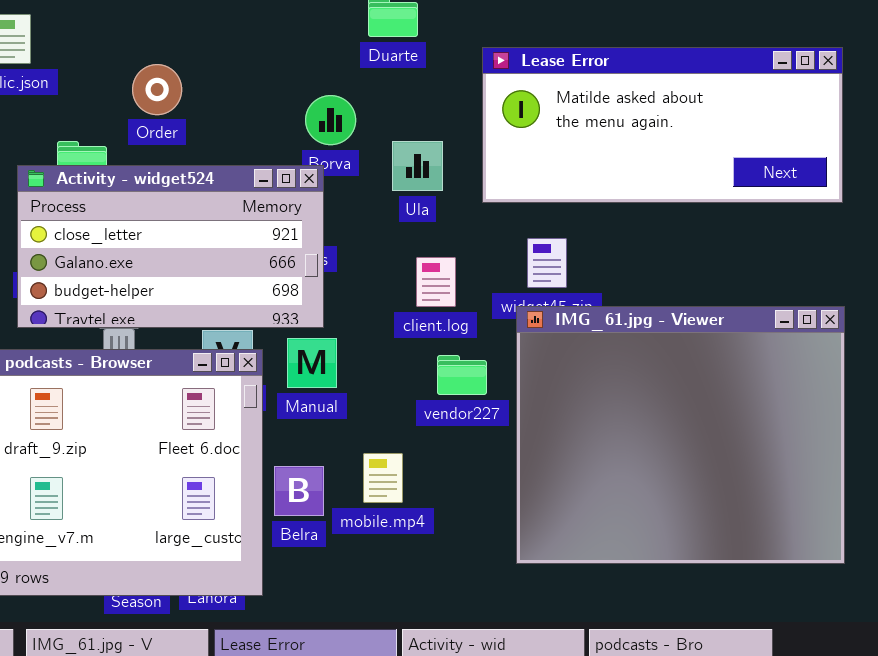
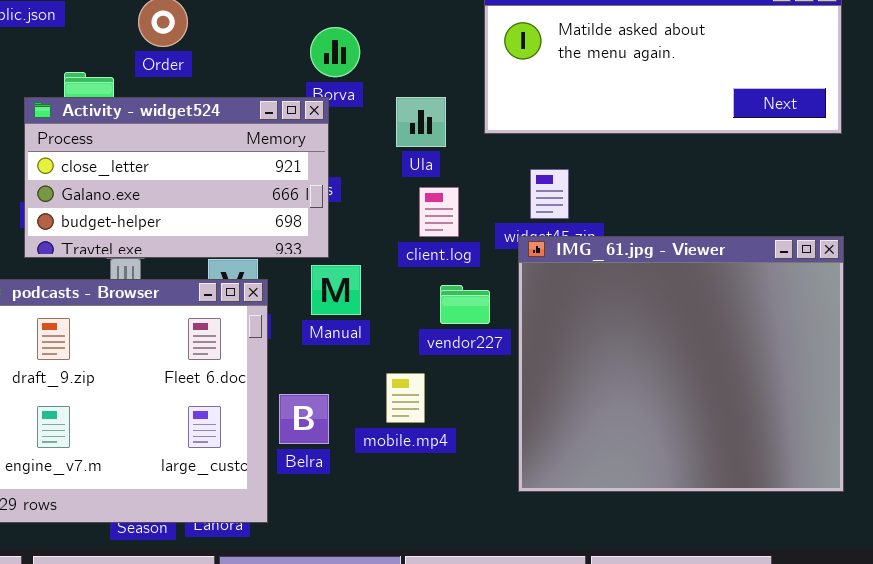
Ula: [392,141,443,191] -> [396,97,446,147], moved
Manual: [287,338,337,388] -> [311,265,361,315], moved
mobile.mp4: [363,453,403,503] -> [386,373,425,423], moved

